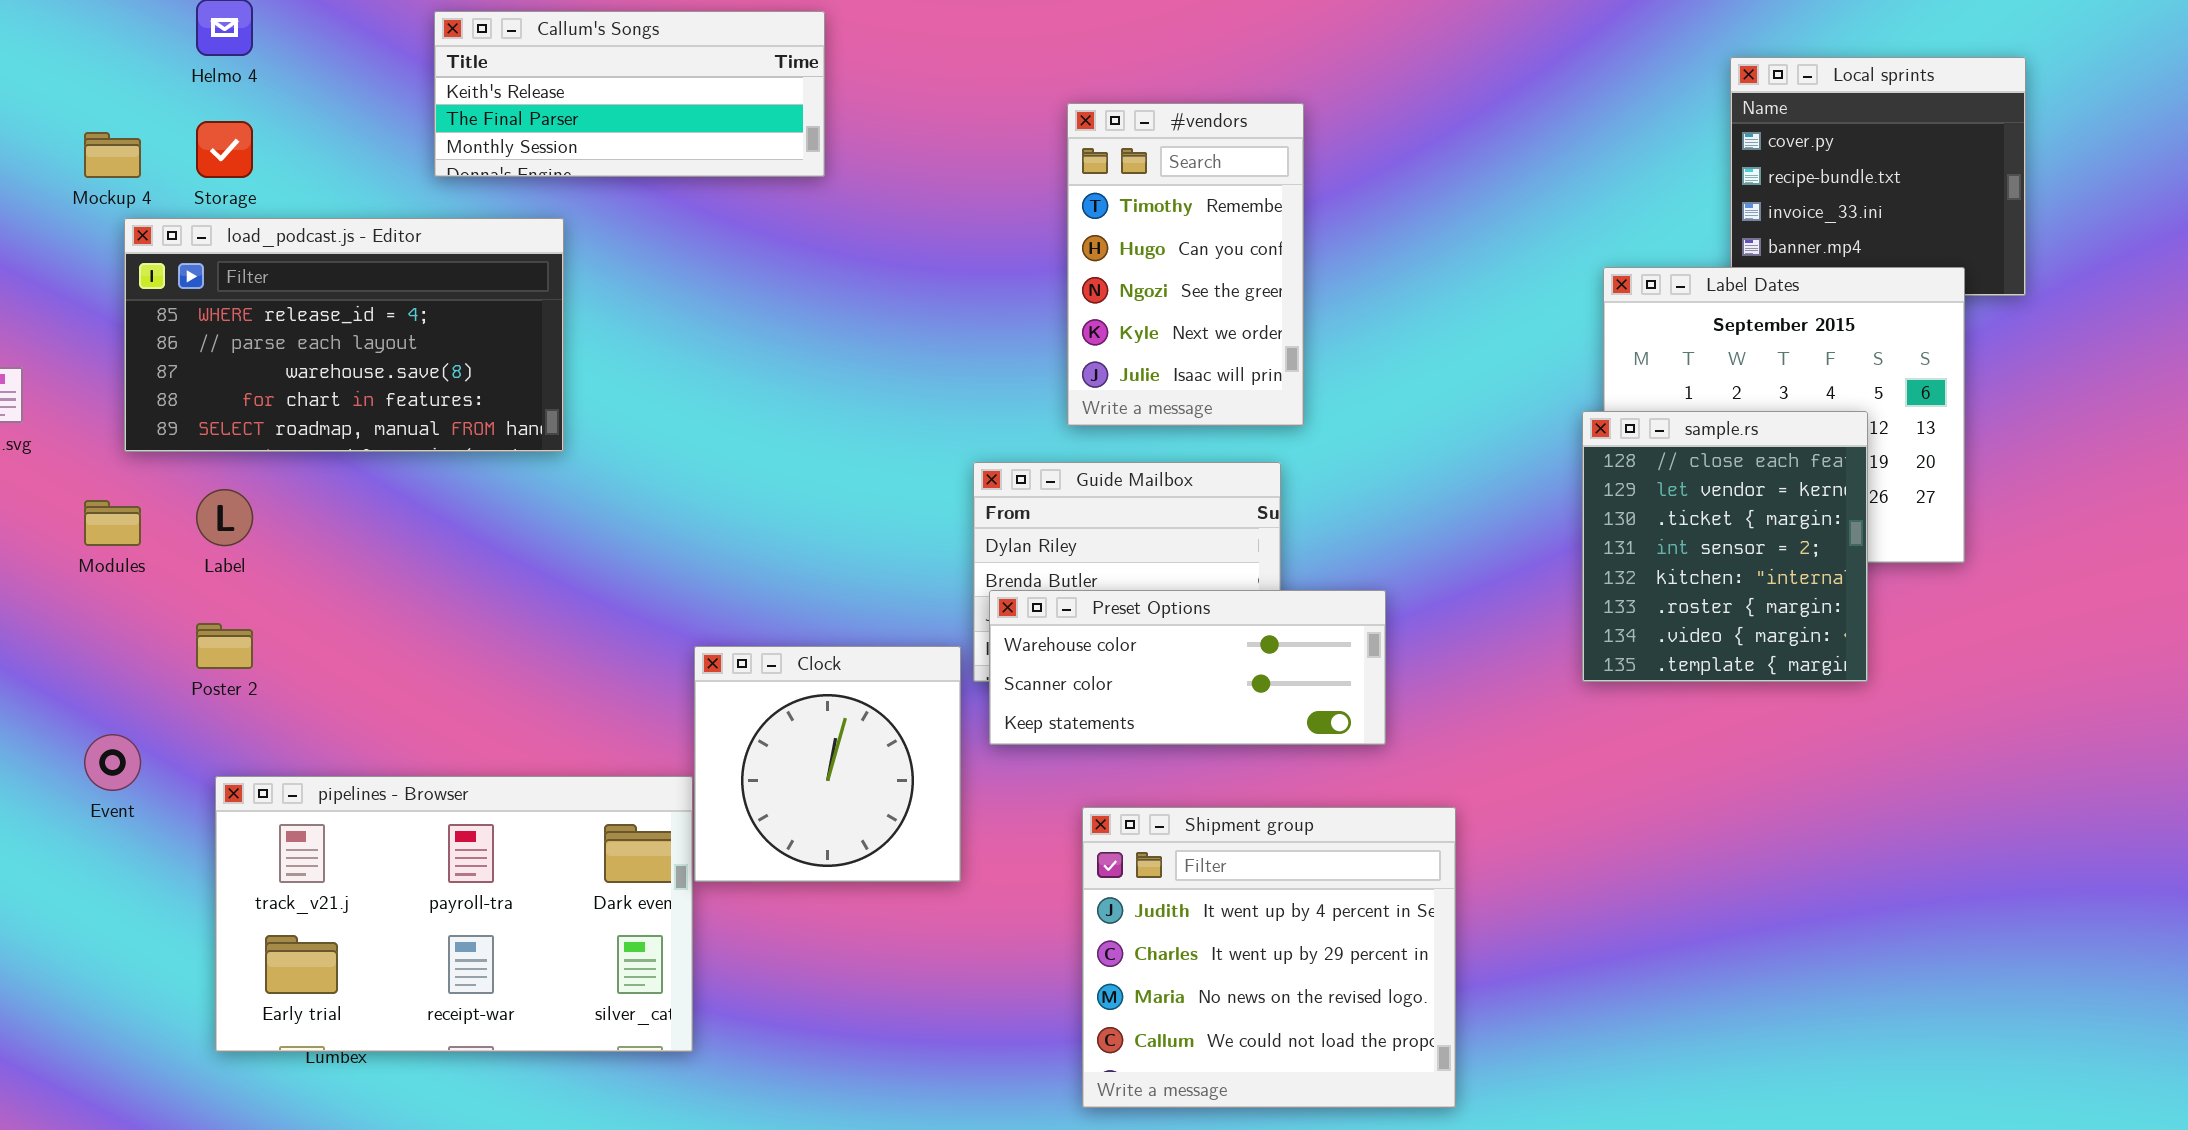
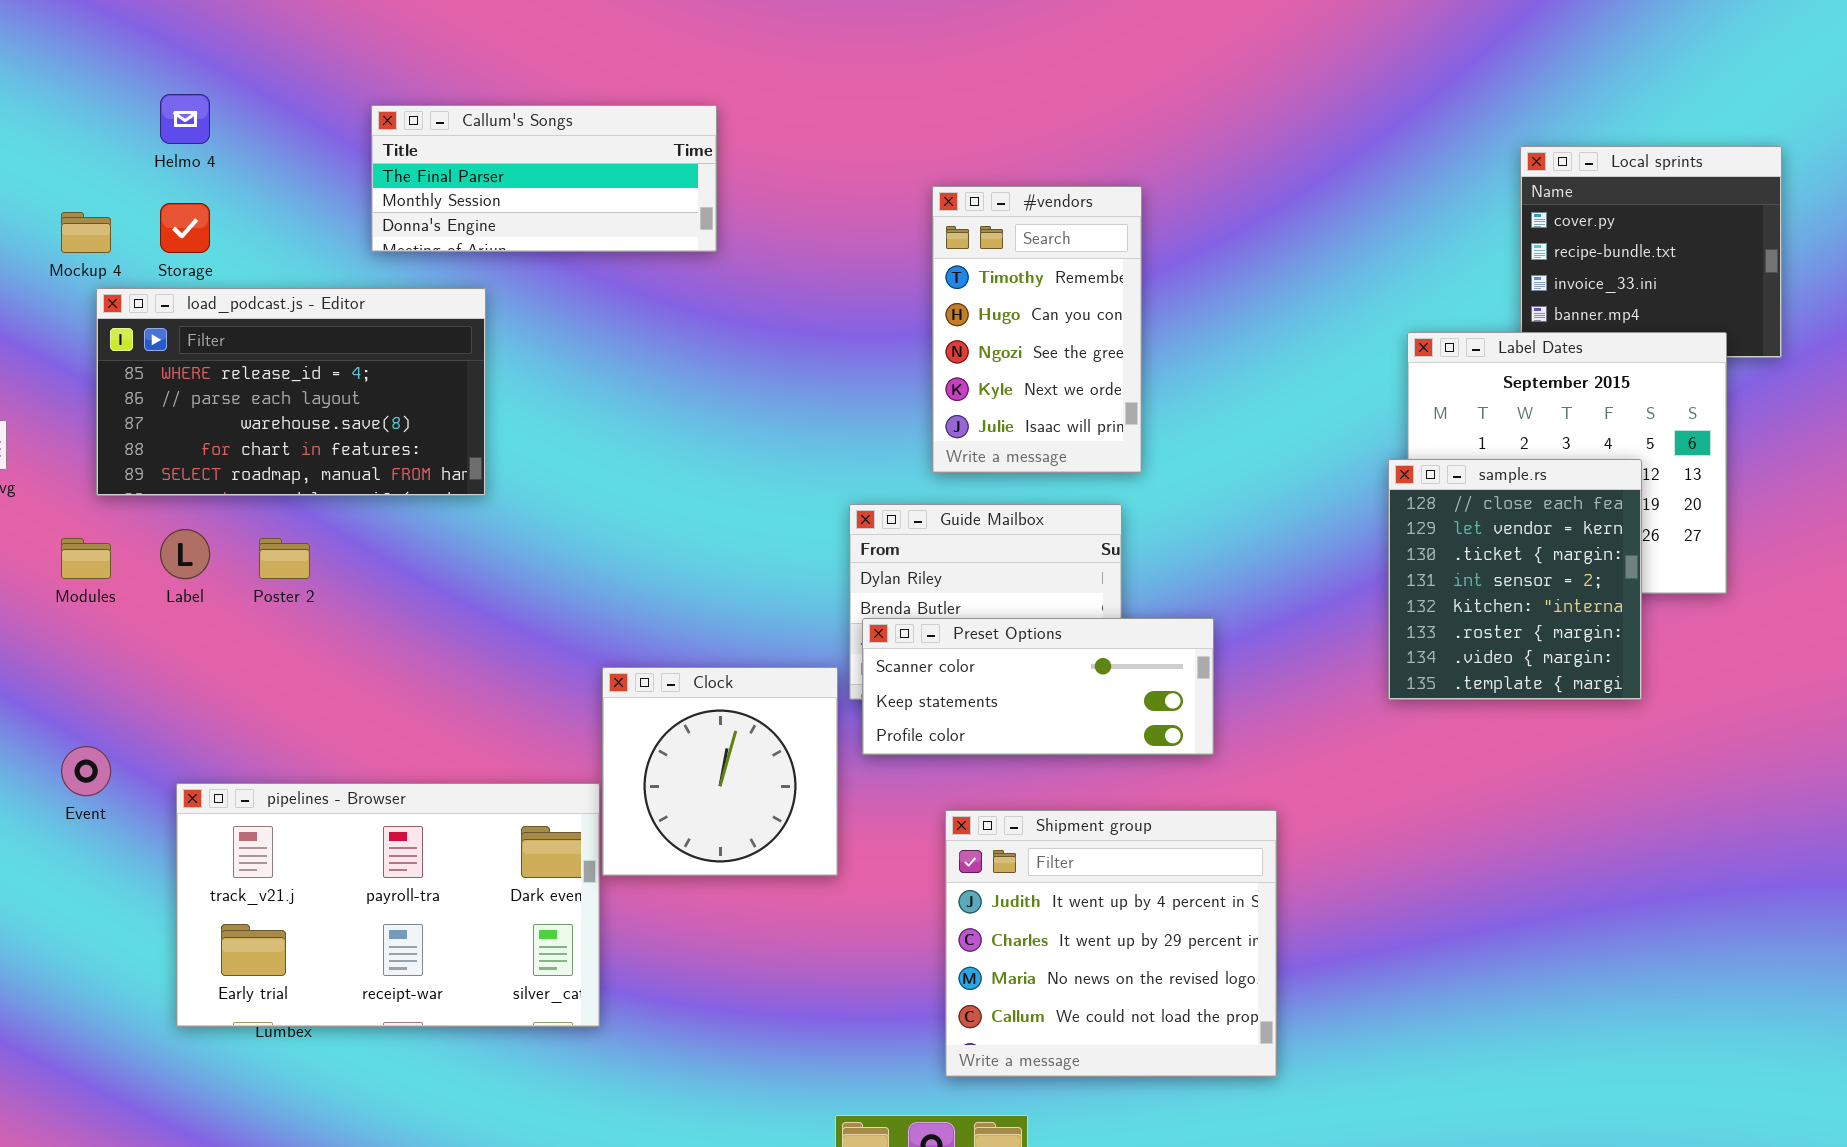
Callum's Songs: [434,11,825,177] -> [371,105,717,252], scrolled down 1 row
Preset Options: [989,590,1386,745] -> [862,618,1214,755], scrolled down 1 row
Poster 2: [196,623,253,669] -> [259,538,310,579], moved

